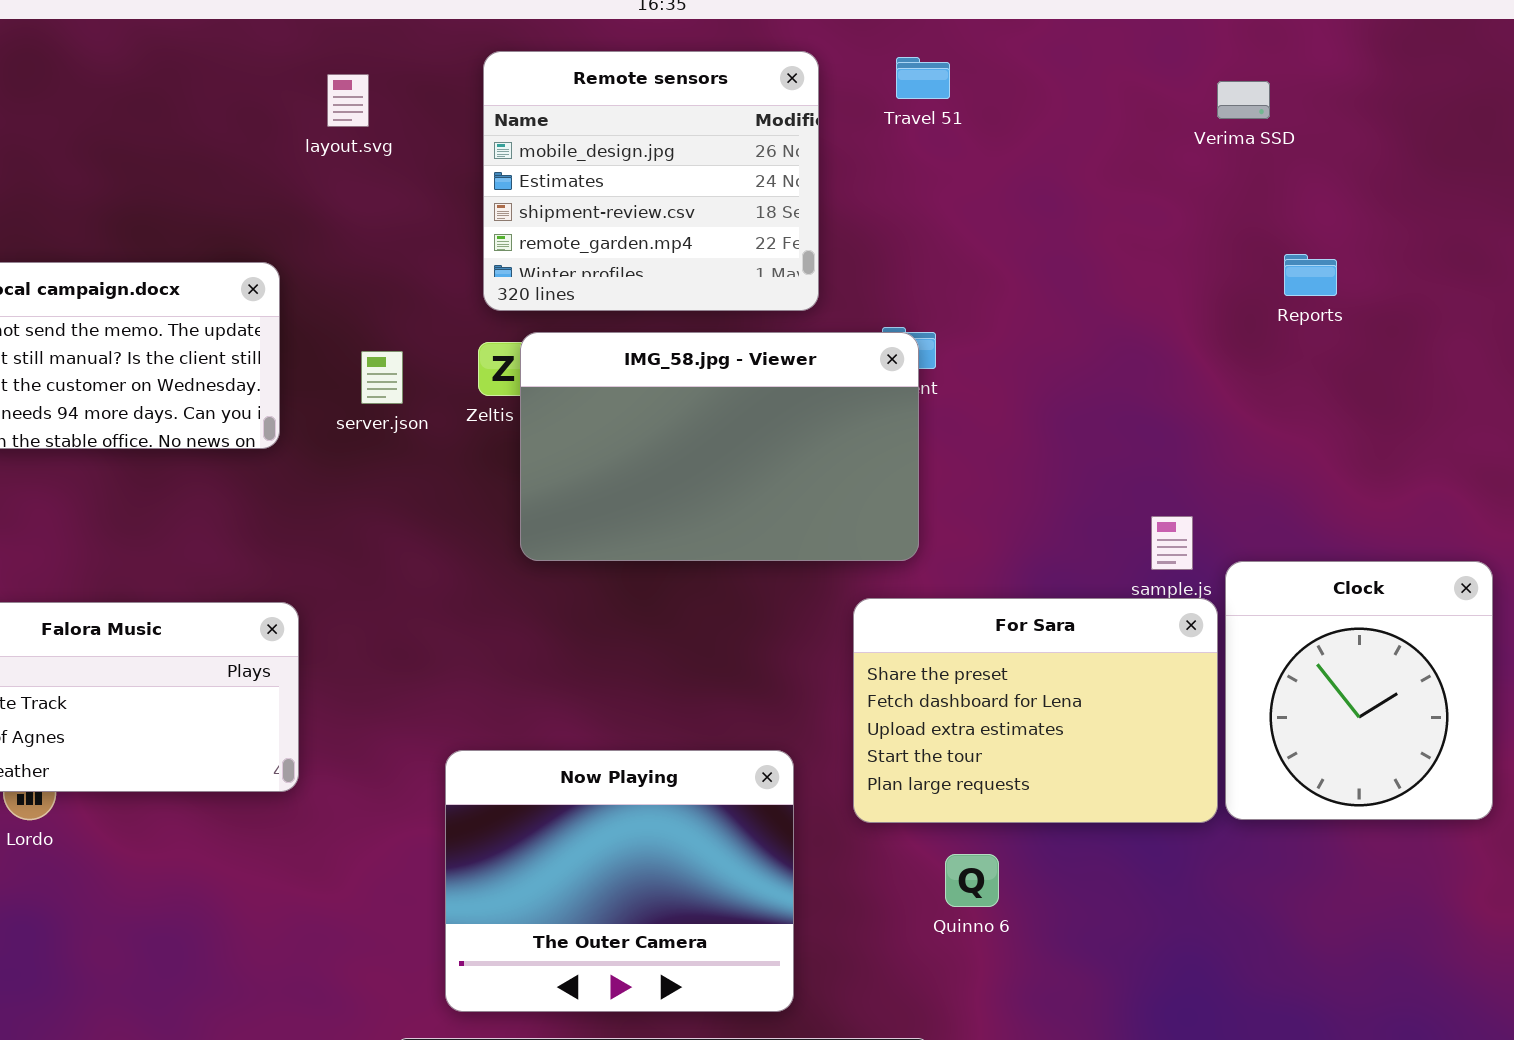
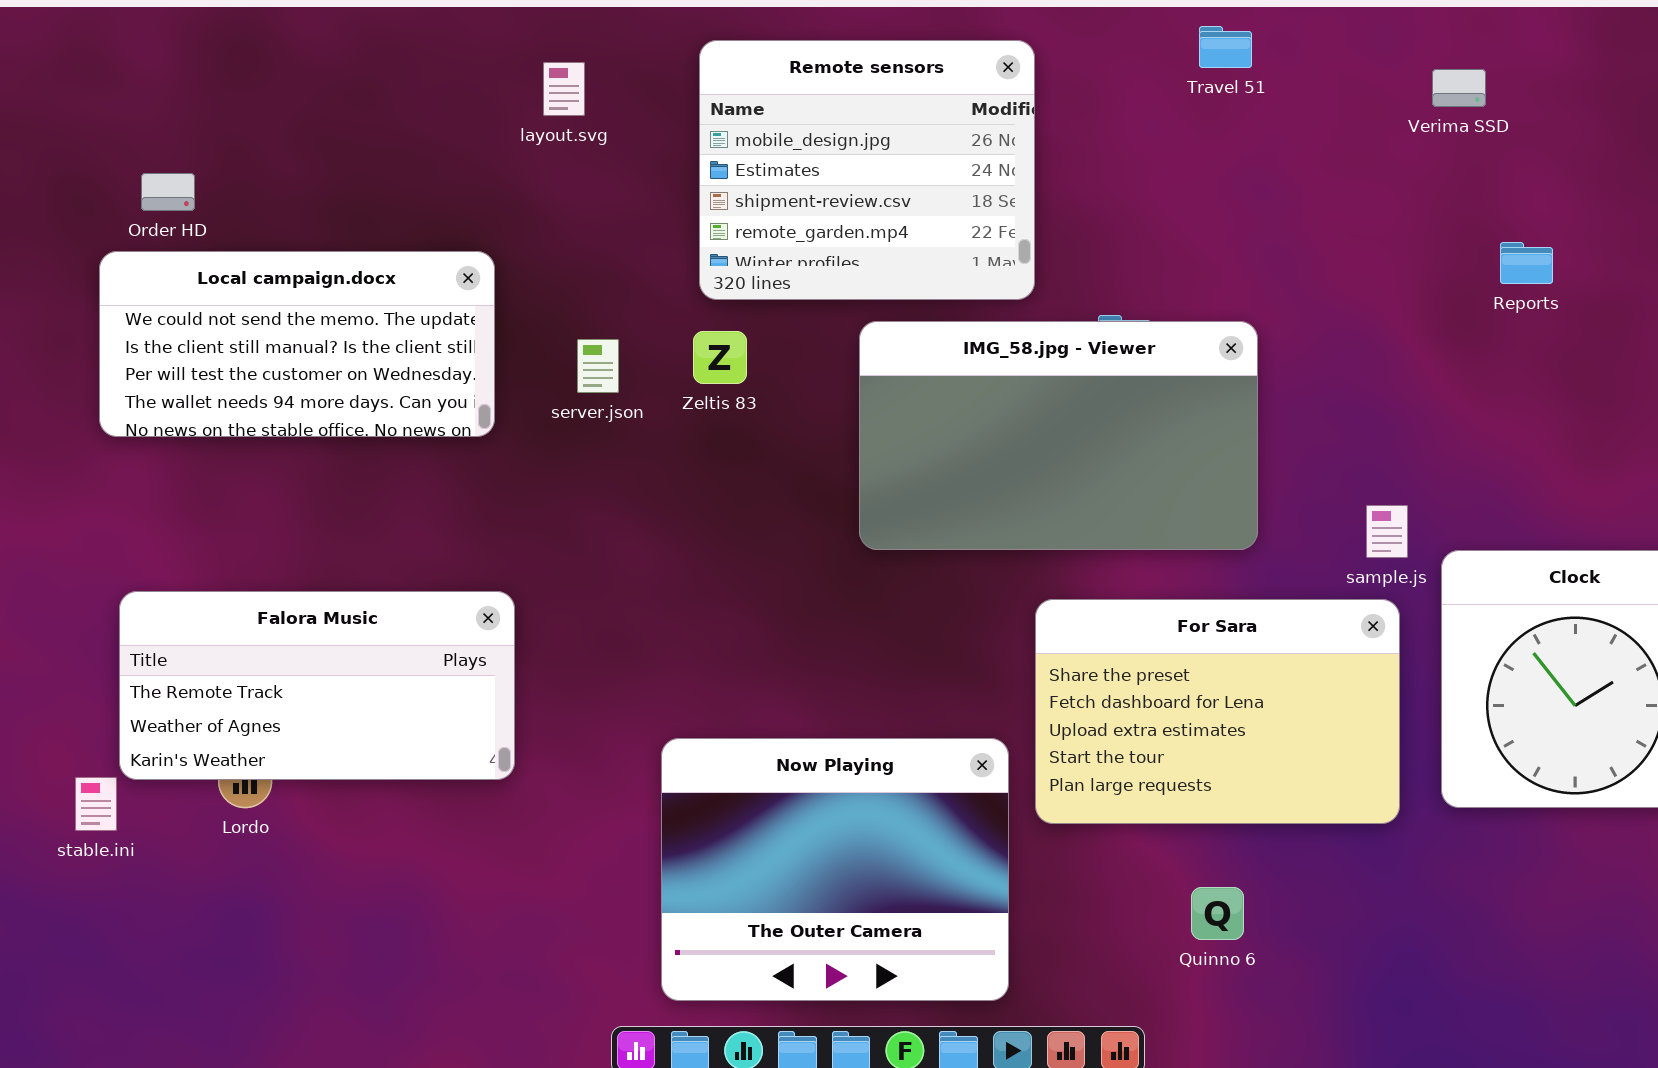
Travel 51: [896,57,950,99] -> [1199,26,1252,68], moved
IMG_58.jpg - Viewer: [520,332,919,561] -> [859,321,1258,550], moved
For Sara: [853,598,1218,823] -> [1035,599,1400,824], moved
Quinno 6: [945,854,999,907] -> [1191,887,1244,940], moved

